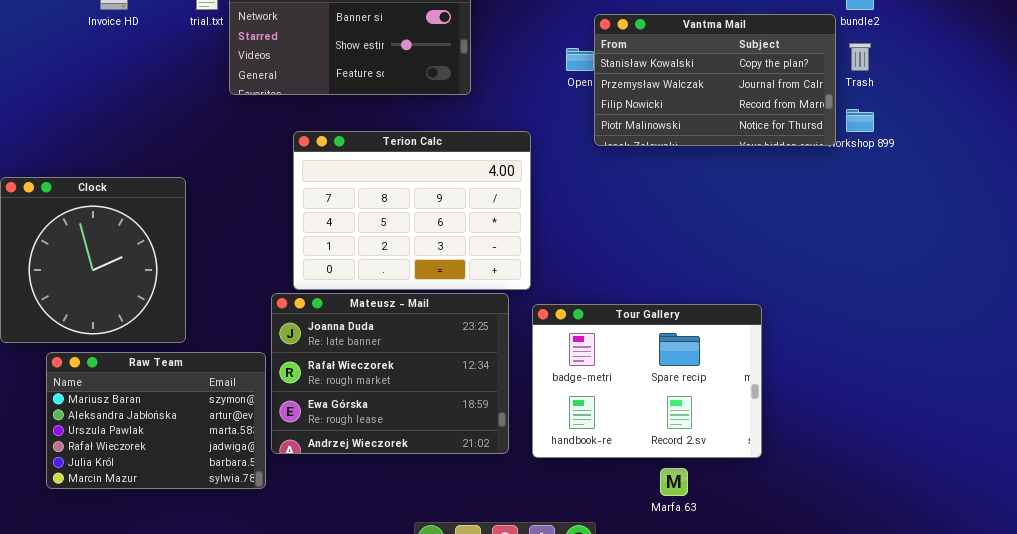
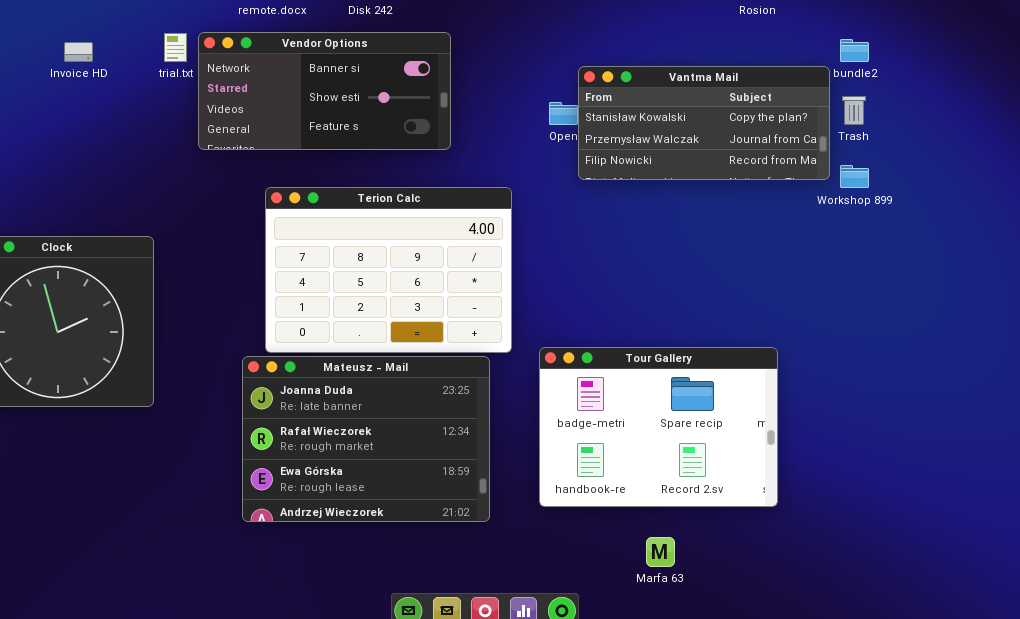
Vantma Mail: [594,14,836,146] -> [578,66,830,180], resized
Tour Gallery: [532,304,762,458] -> [539,347,778,507], moved
Raw Team: [46,352,266,489] -> none, closed

